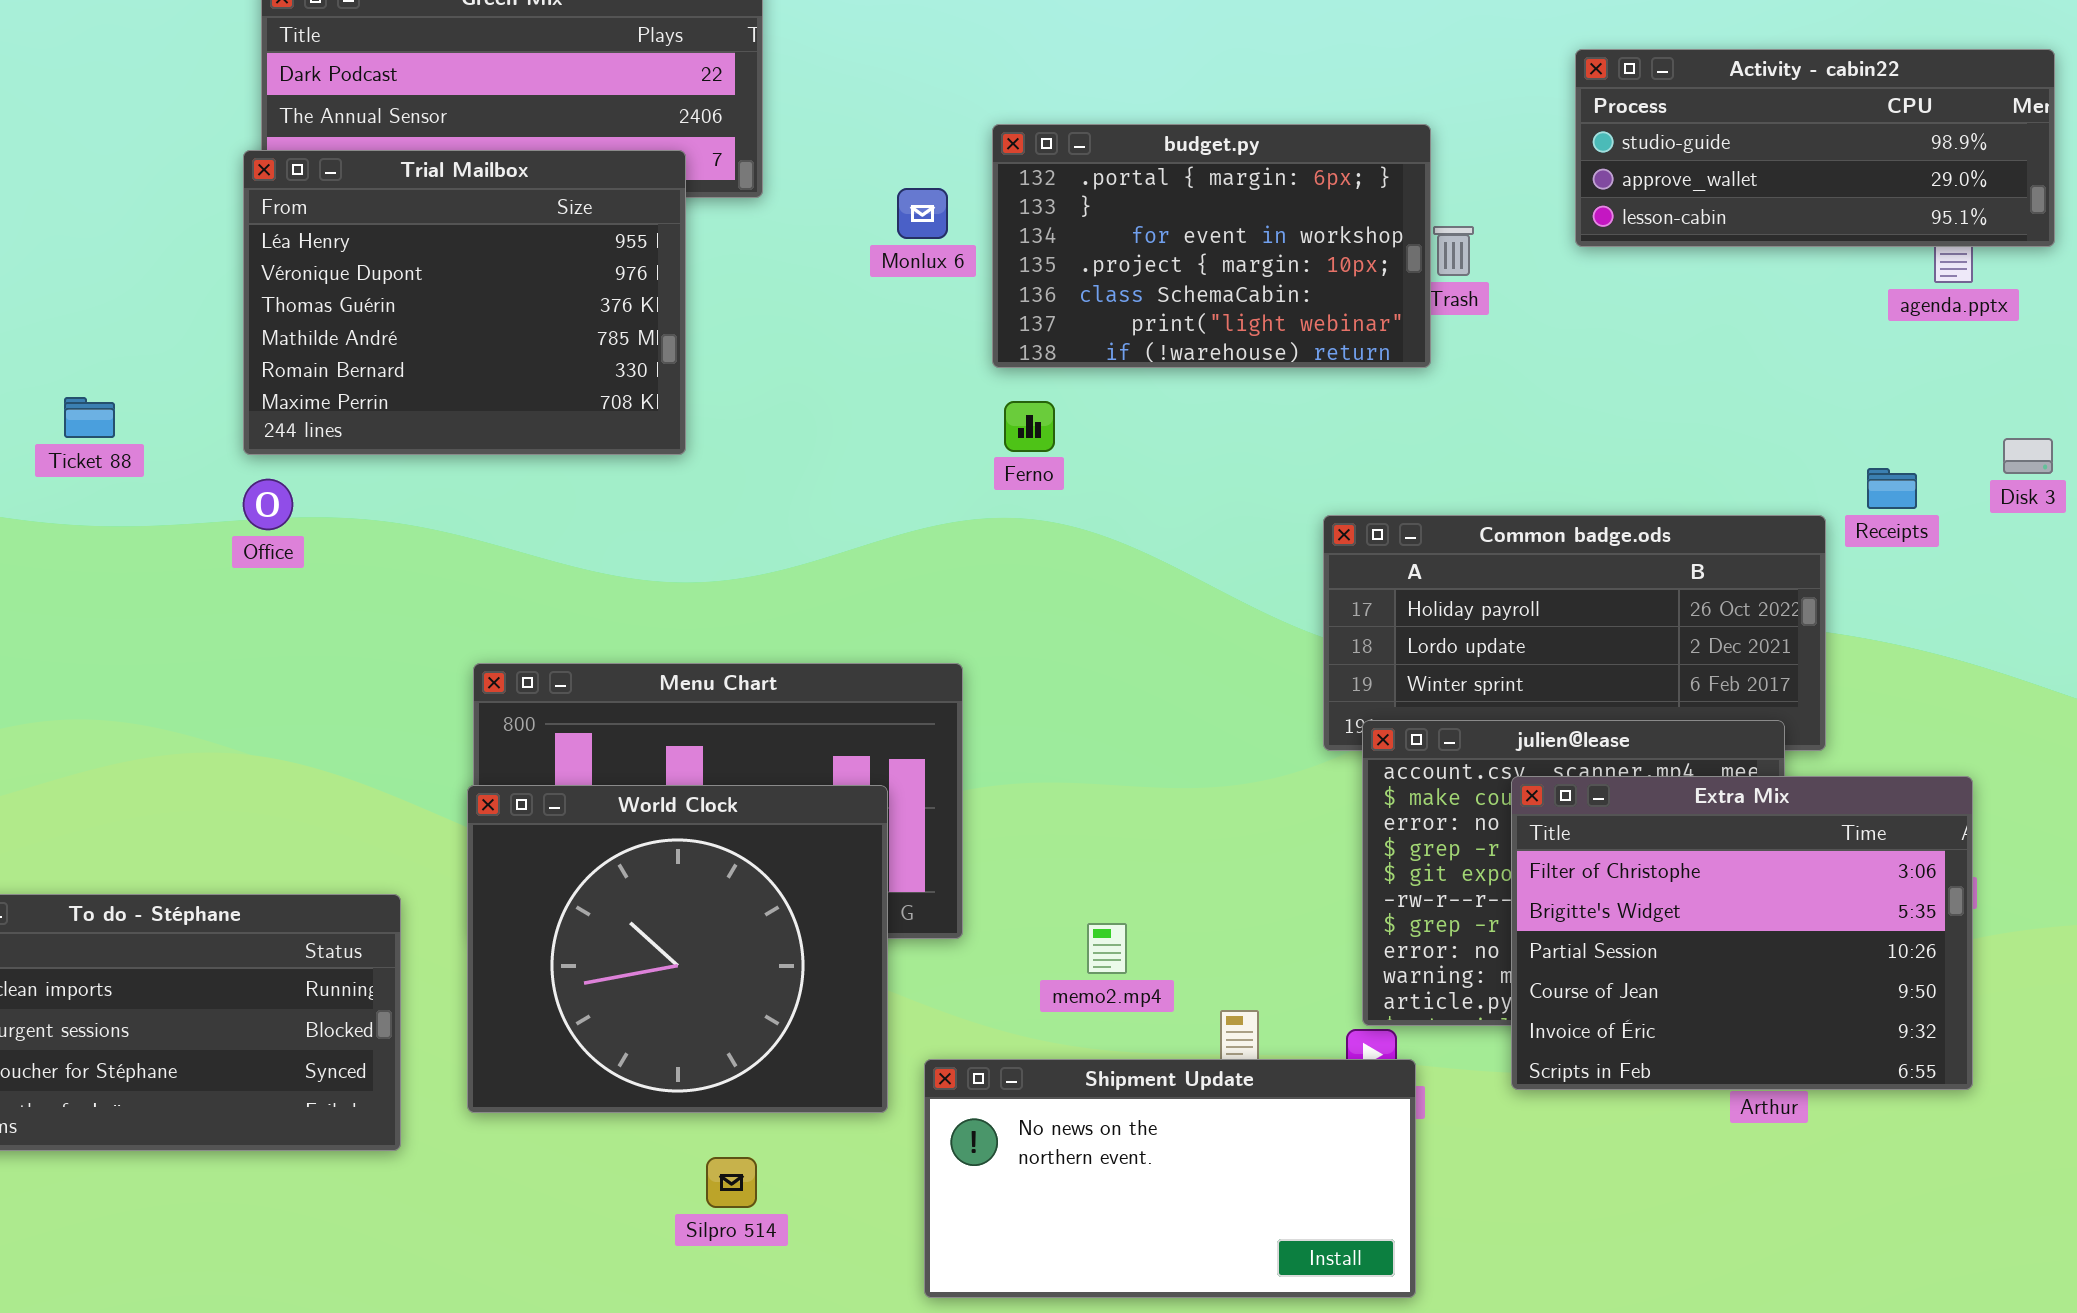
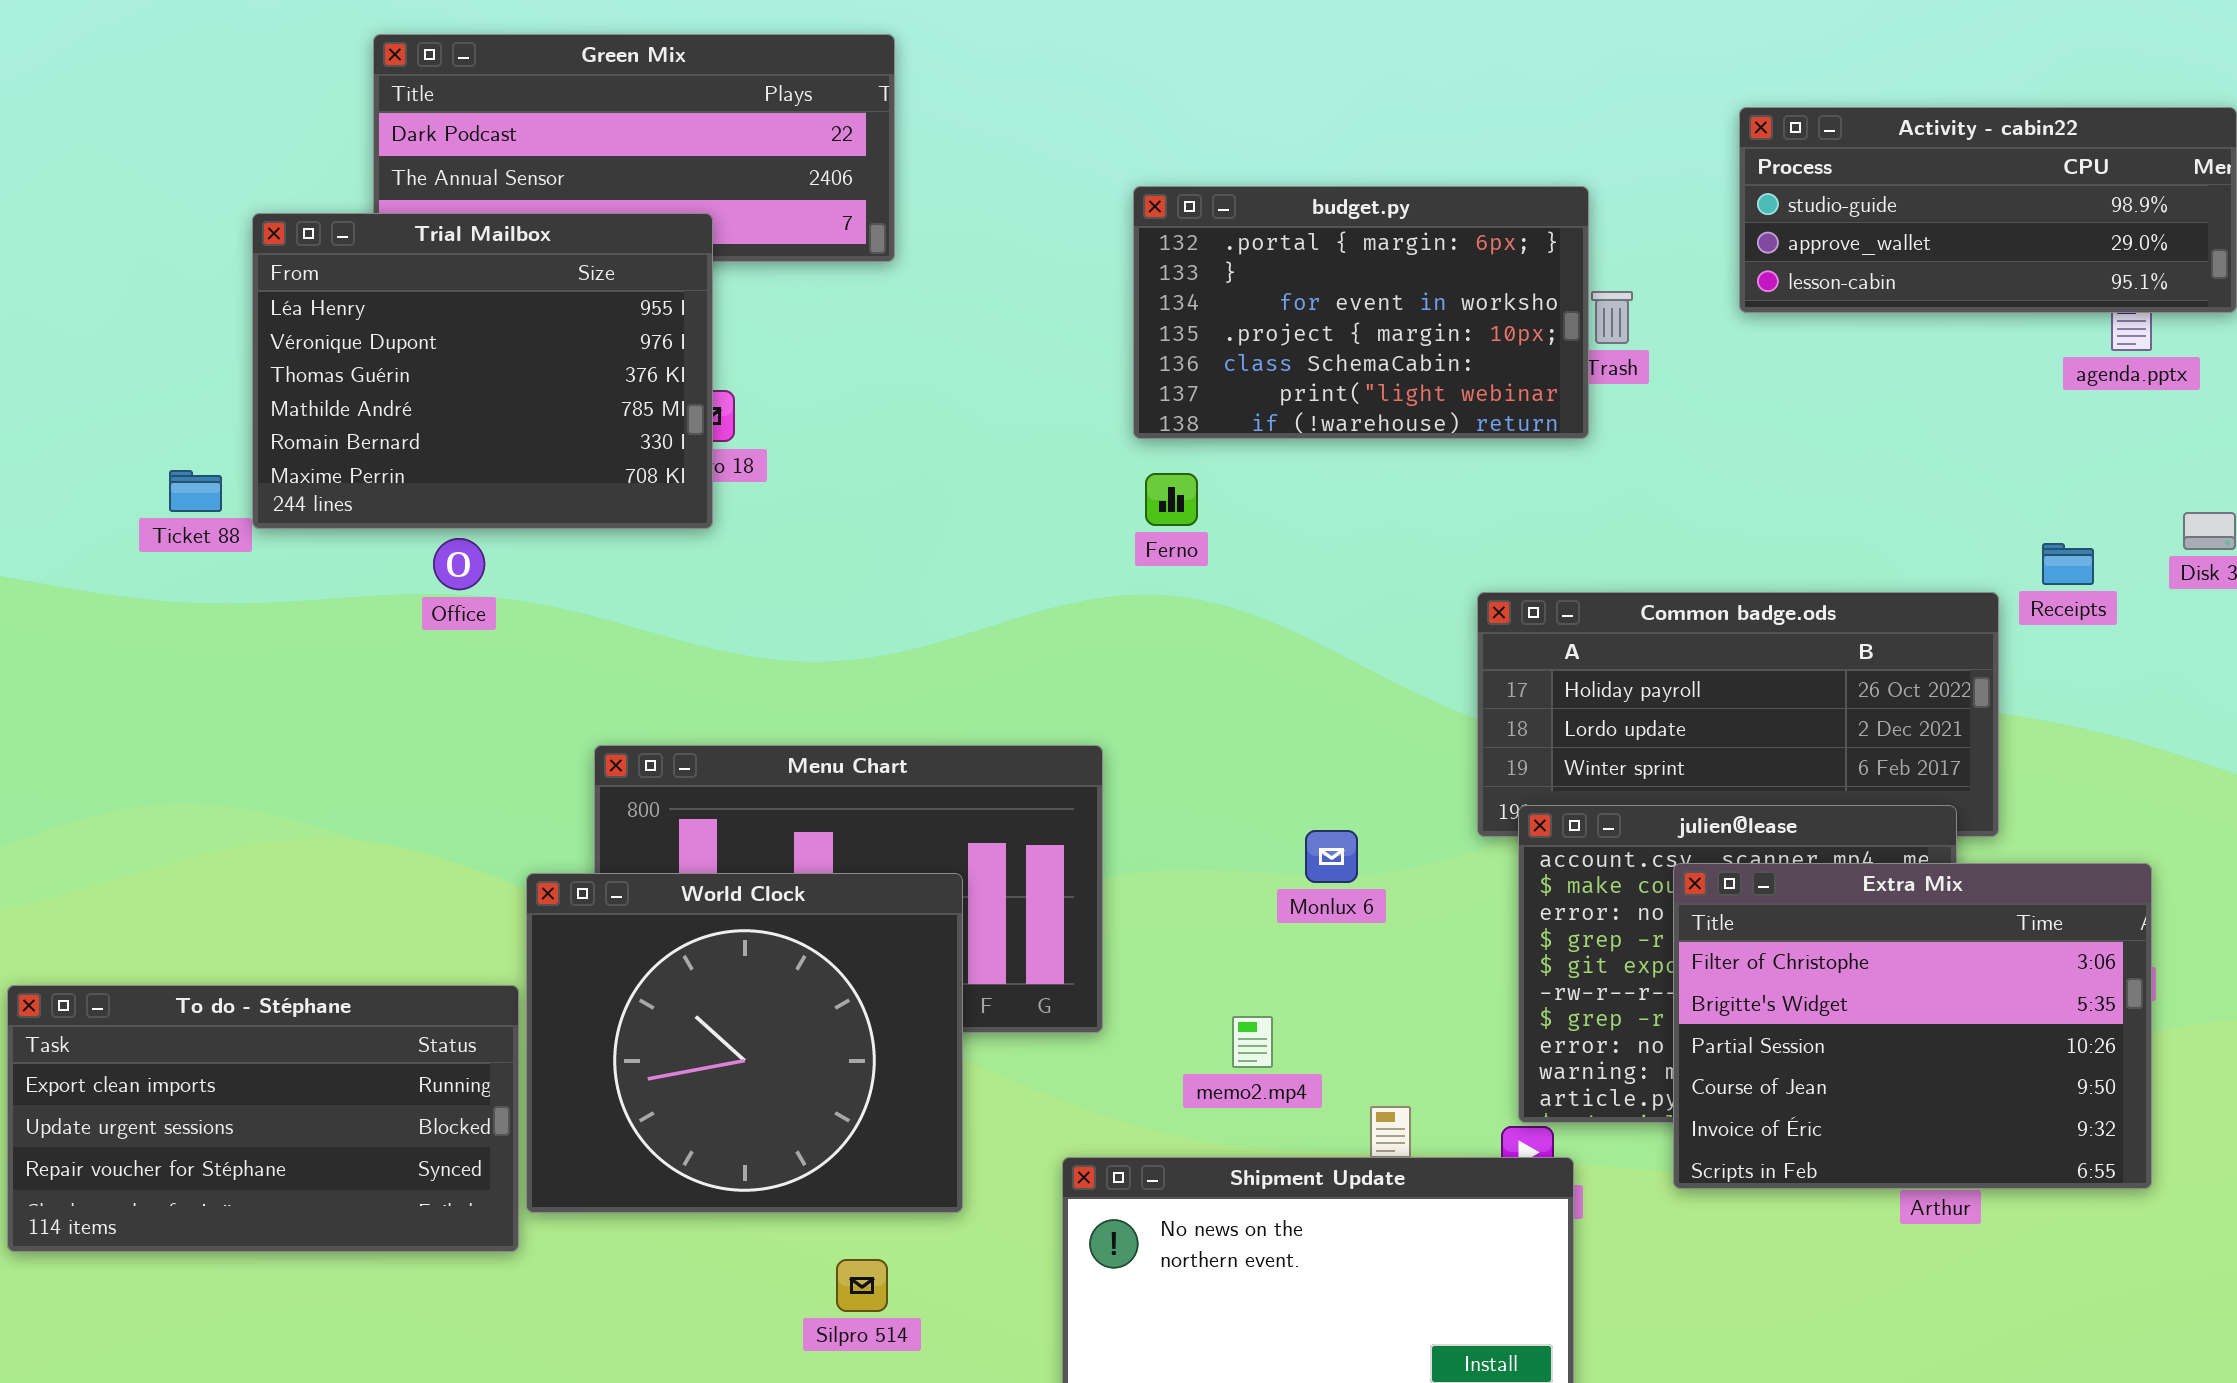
Trial Mailbox: [243,150,686,455] -> [252,213,713,529], moved
Monlux 6: [897,188,948,239] -> [1305,830,1358,883], moved
Office: [243,479,293,530] -> [433,538,485,590], moved
World Clock: [467,785,888,1113] -> [526,873,963,1213], moved

